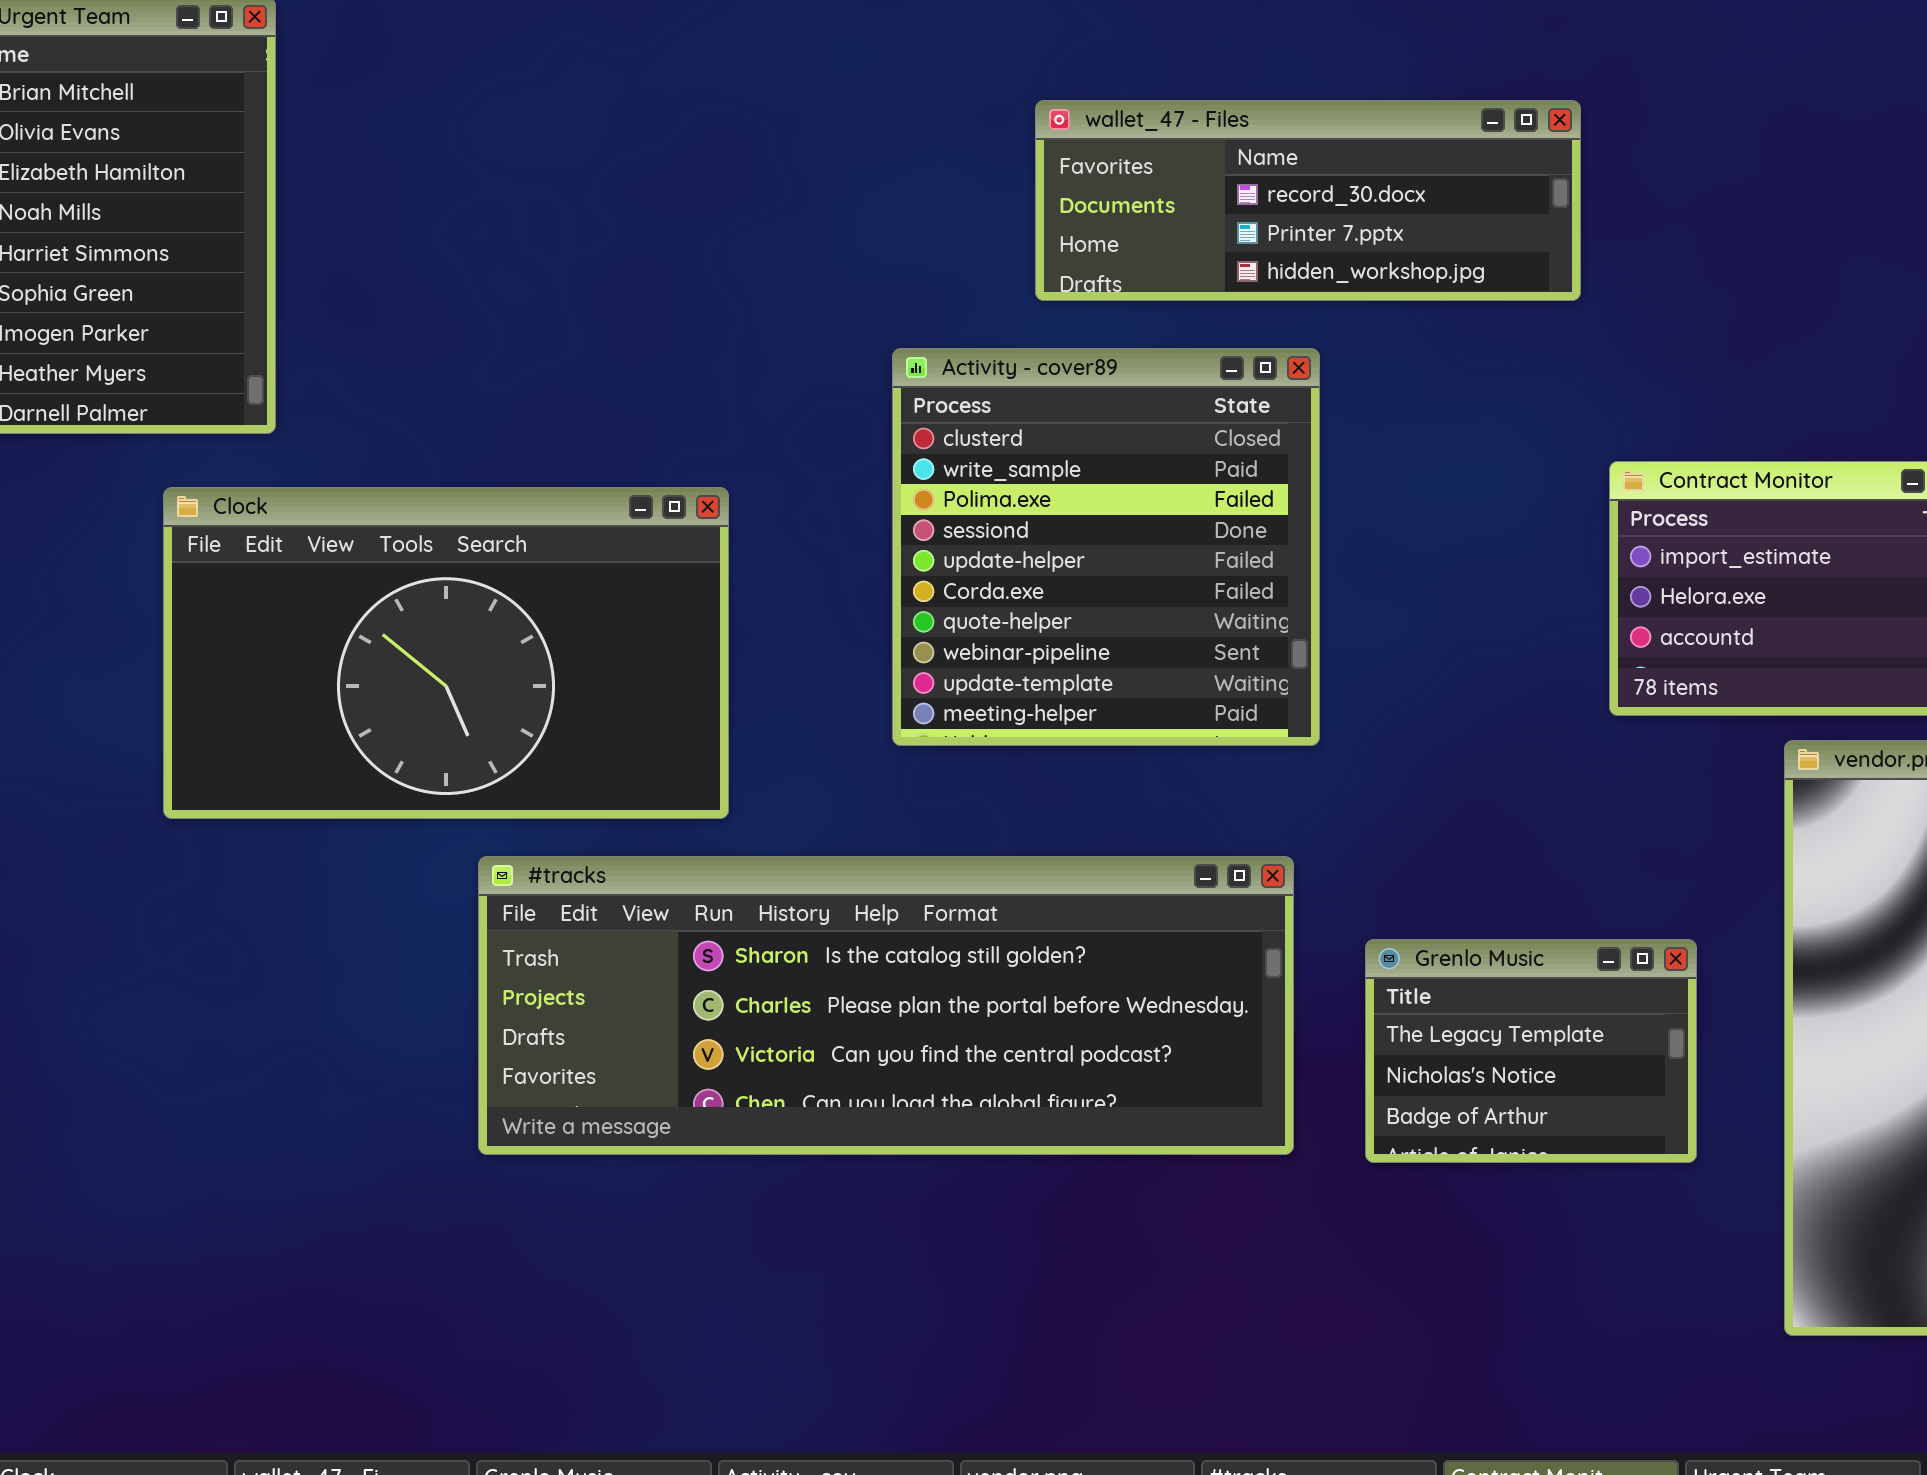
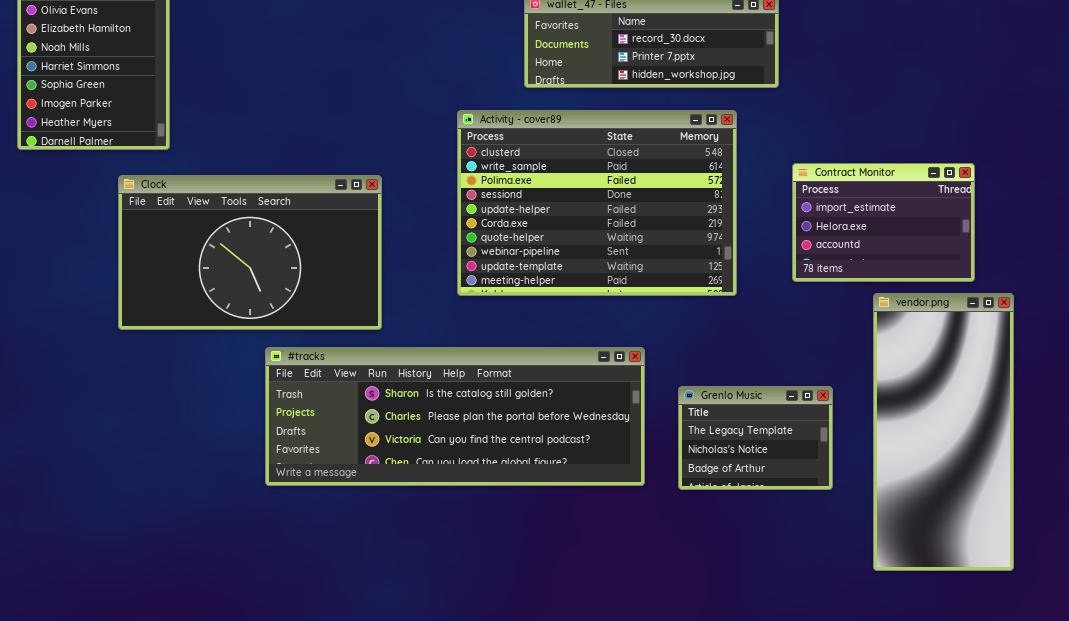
Activity - cover89: [892,348,1320,746] -> [457,110,737,296], resized

